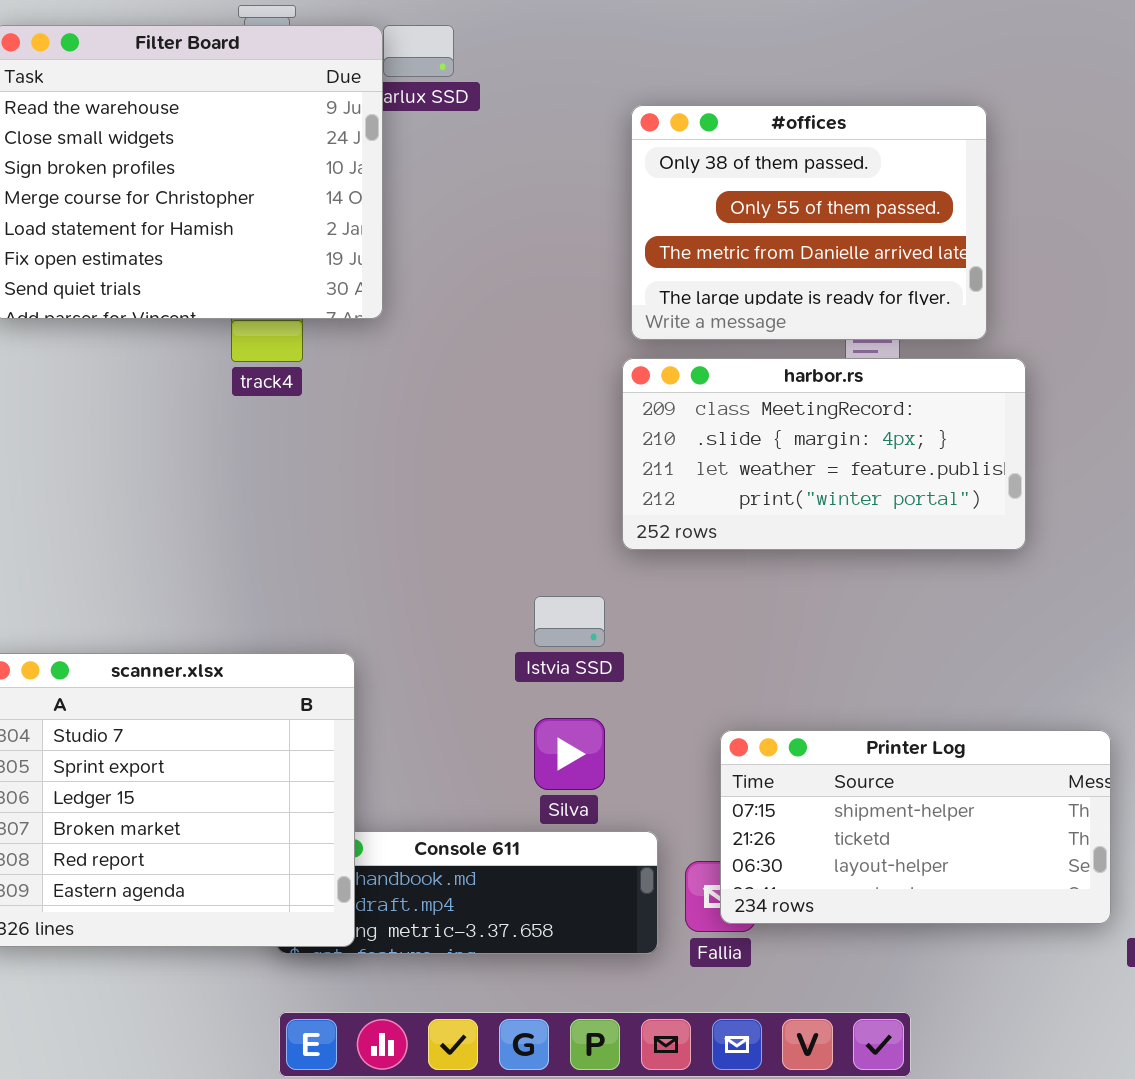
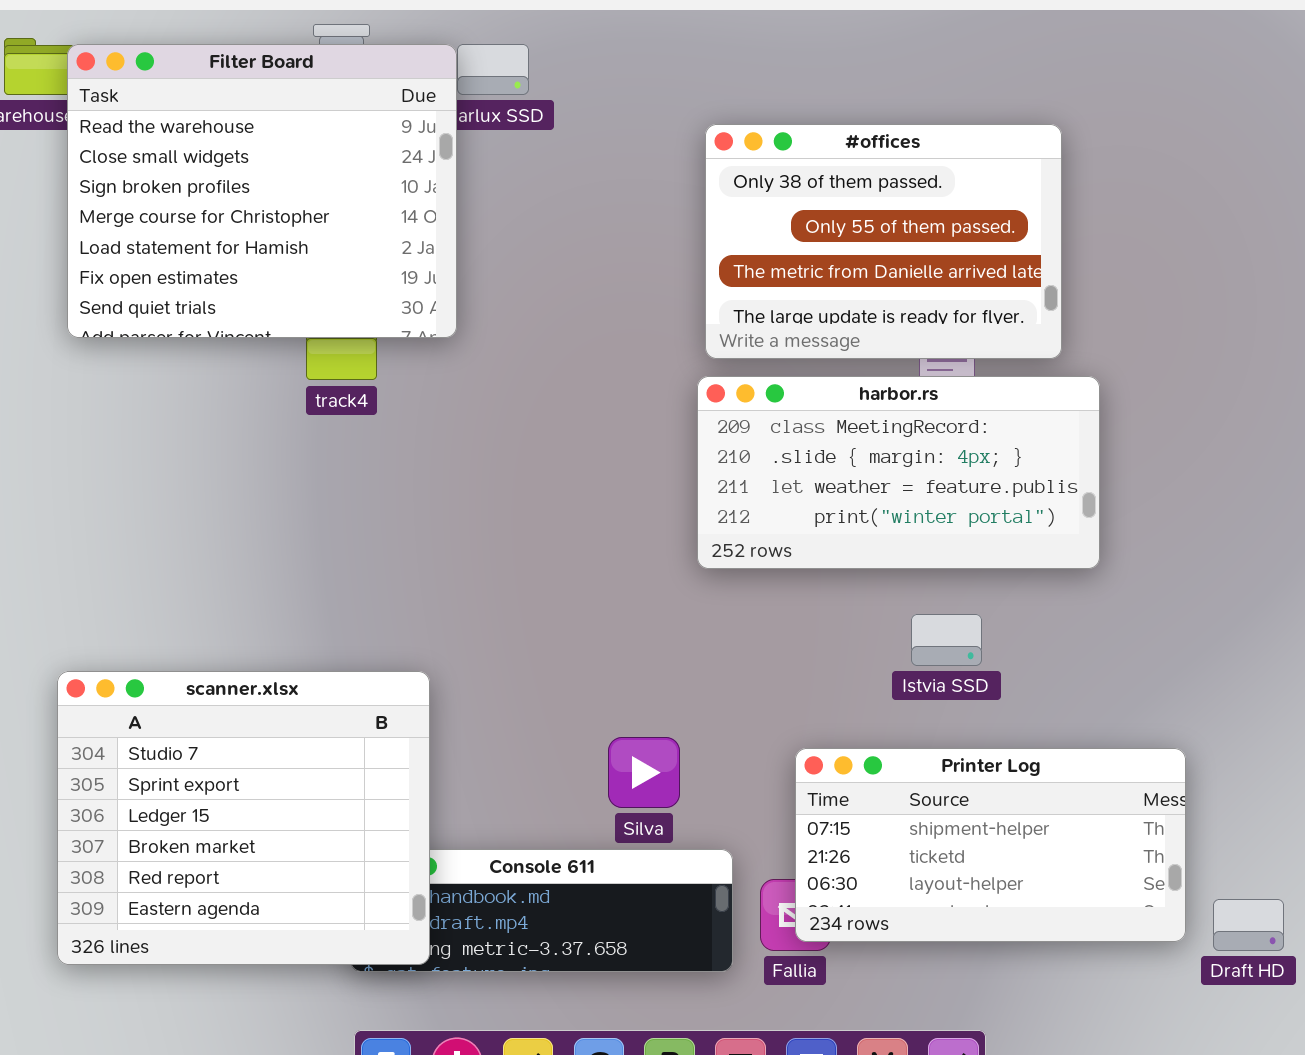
Istvia SSD: [534,596,605,647] -> [911,614,982,666], moved

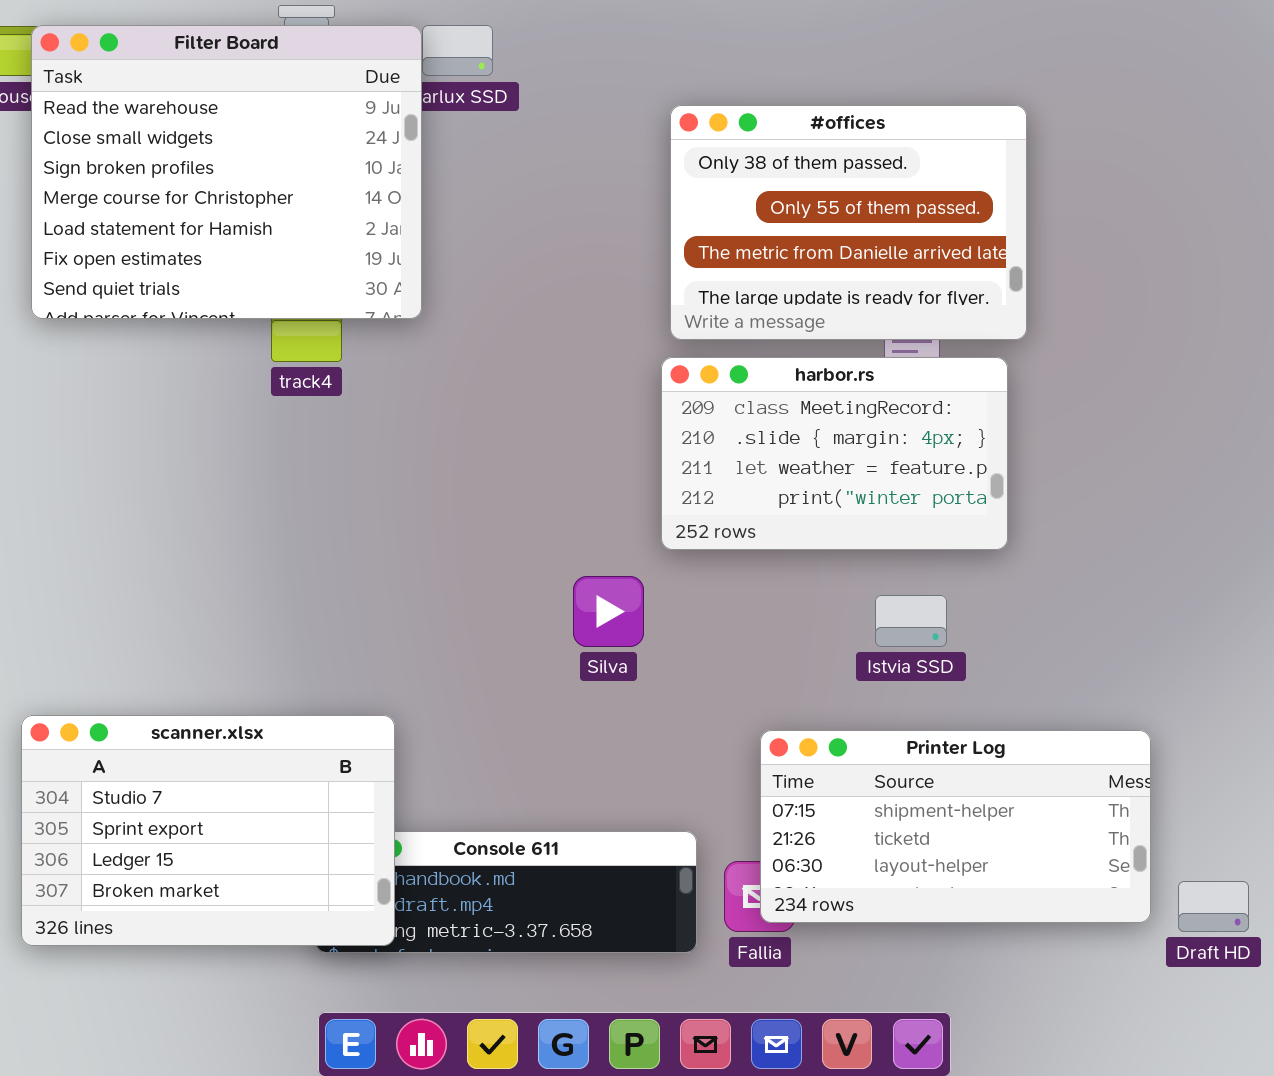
harbor.rs: [697,376,1100,569] -> [661,357,1008,550], resized
scanner.xlsx: [57,671,430,965] -> [21,715,395,946], resized
Silva: [608,737,680,808] -> [573,576,644,647], moved

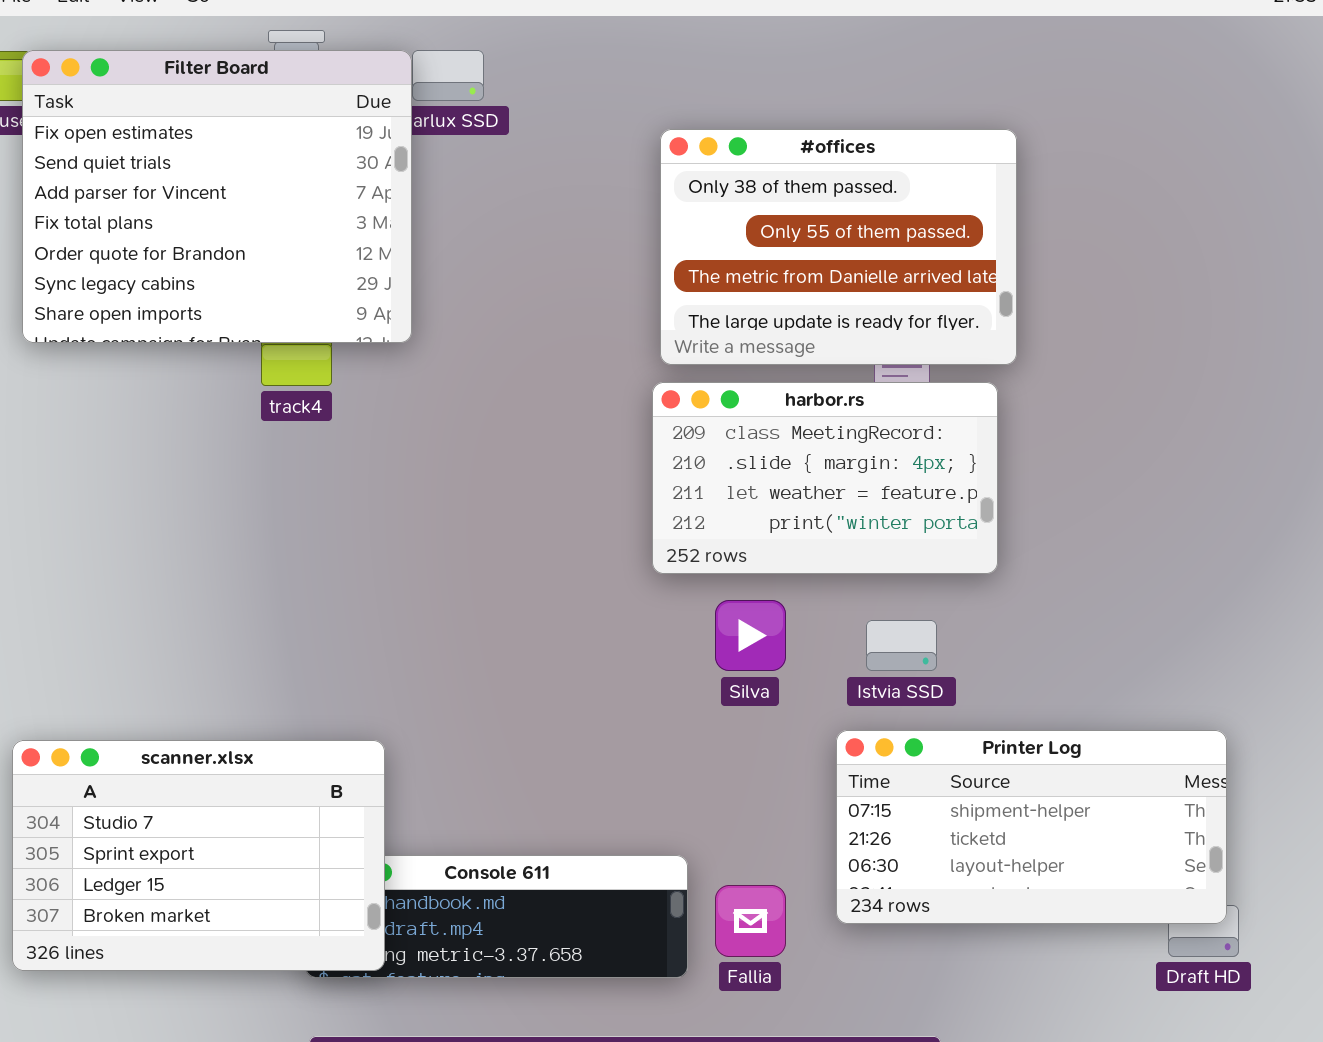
Filter Board: [31,25,422,319] -> [22,50,412,343], scrolled down 5 rows
Silva: [573,576,644,647] -> [715,600,786,671], moved
Printer Log: [760,730,1151,923] -> [836,730,1227,924], moved

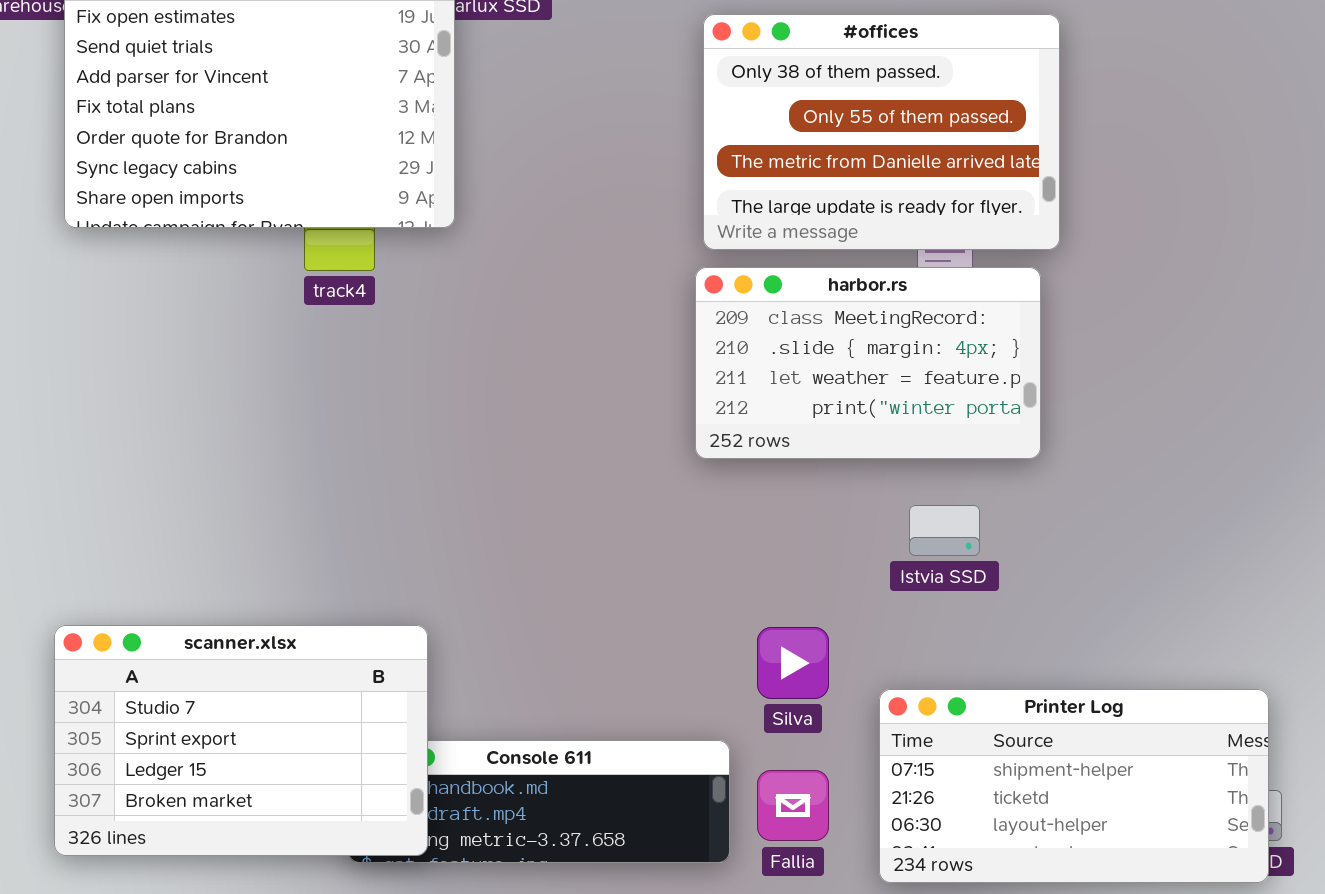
Silva: [715,600,786,671] -> [757,627,829,699], moved
Printer Log: [836,730,1227,924] -> [879,689,1269,883], moved

